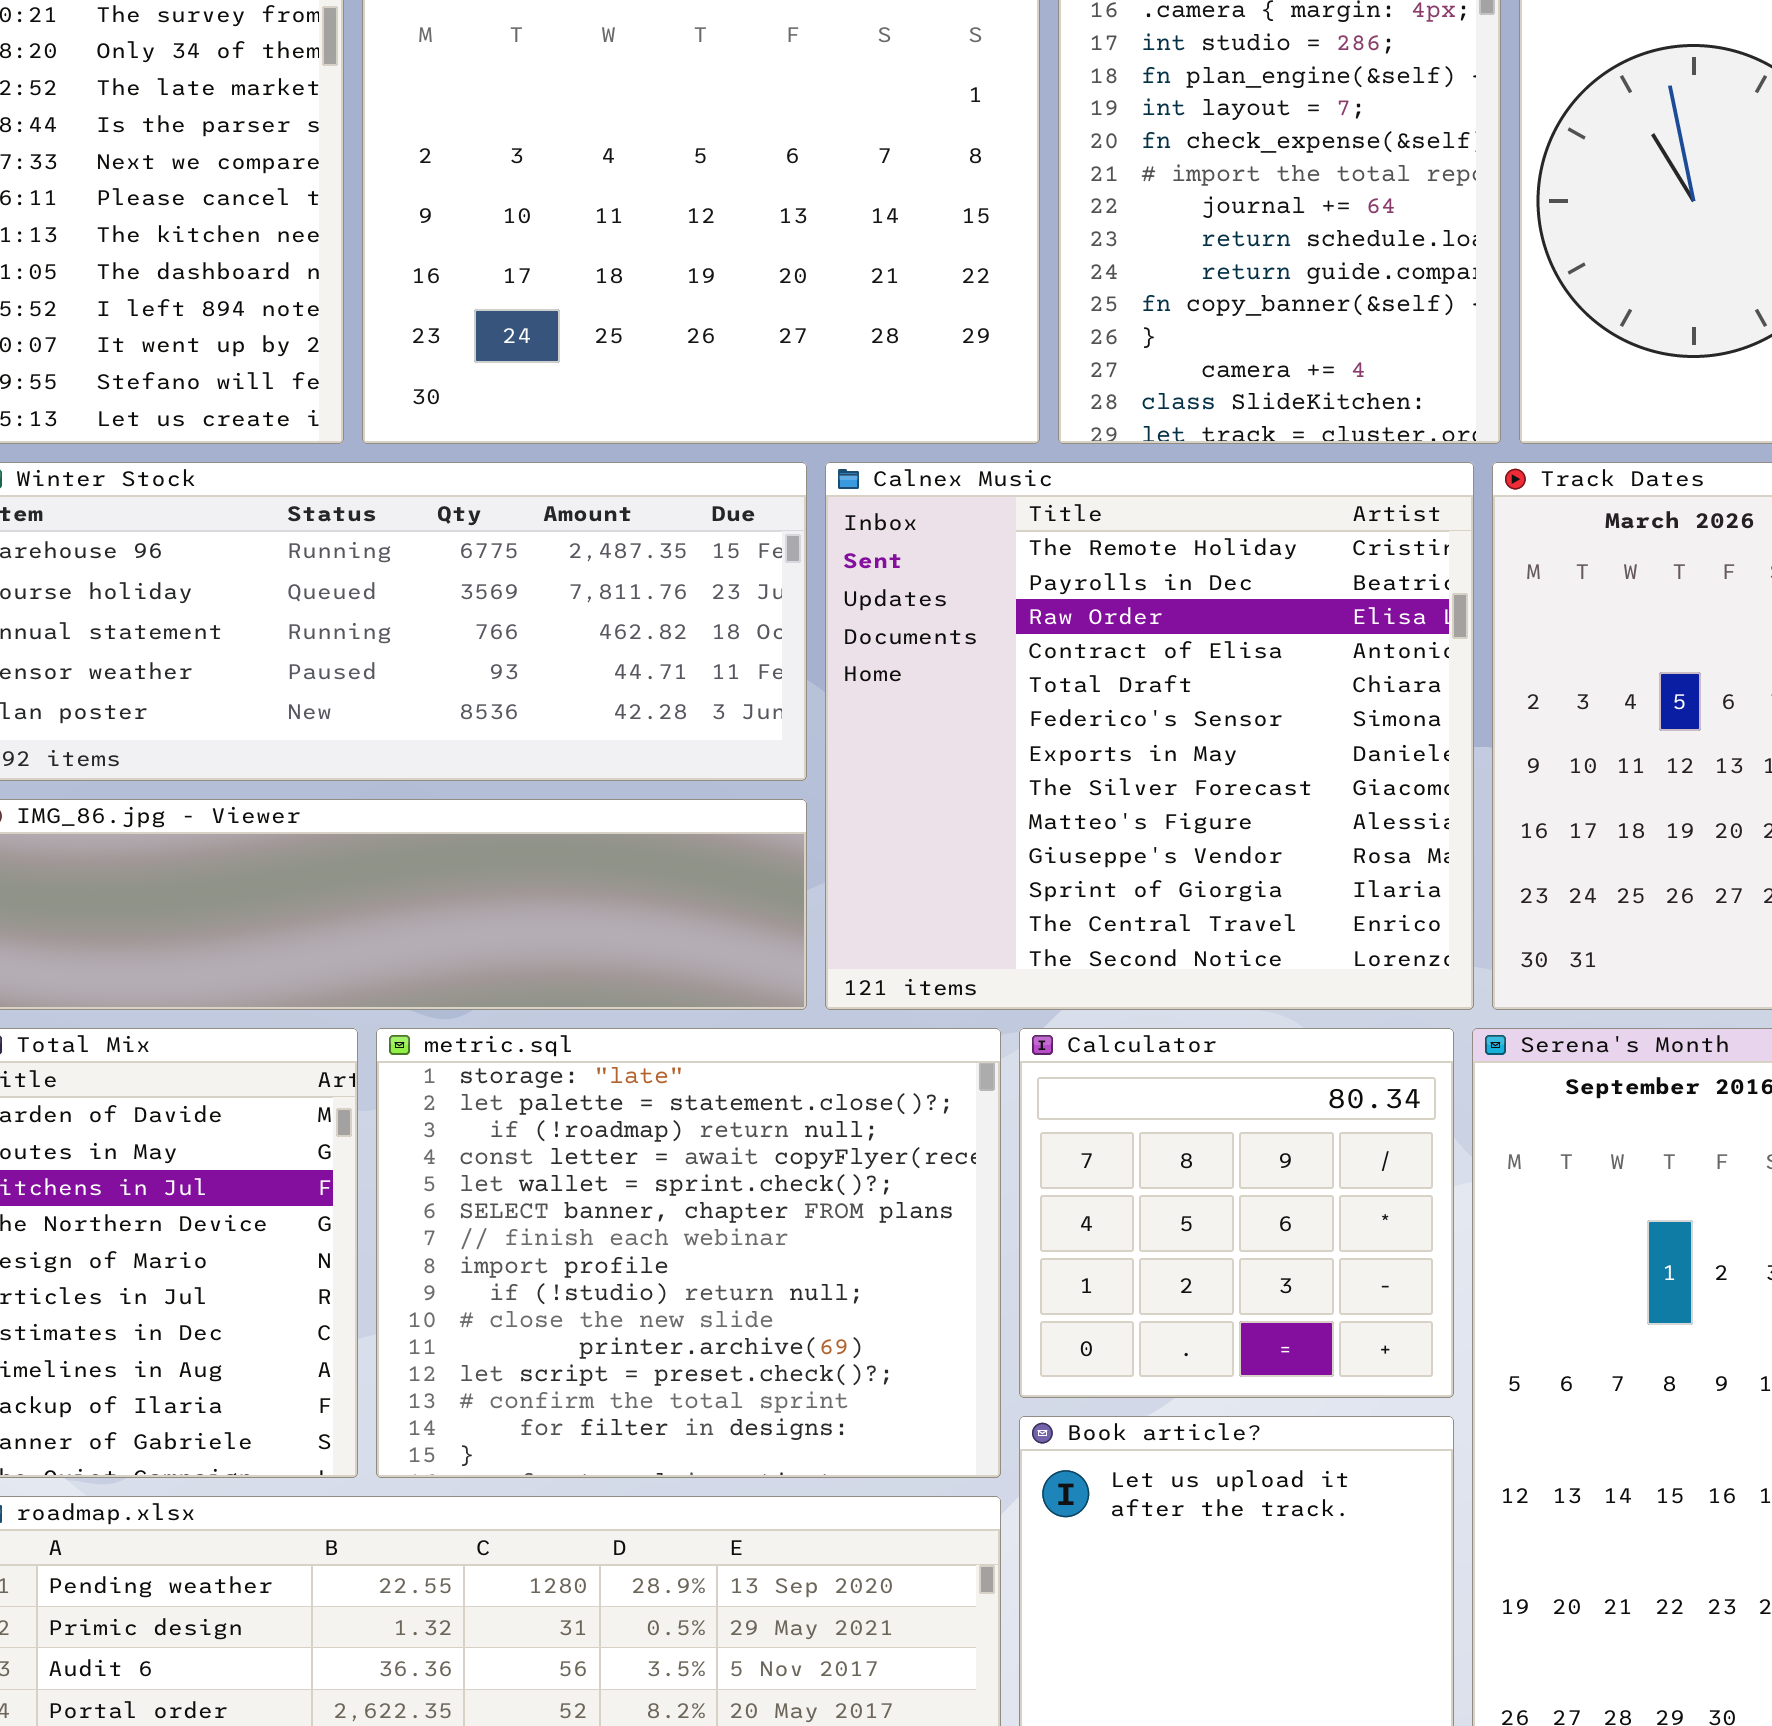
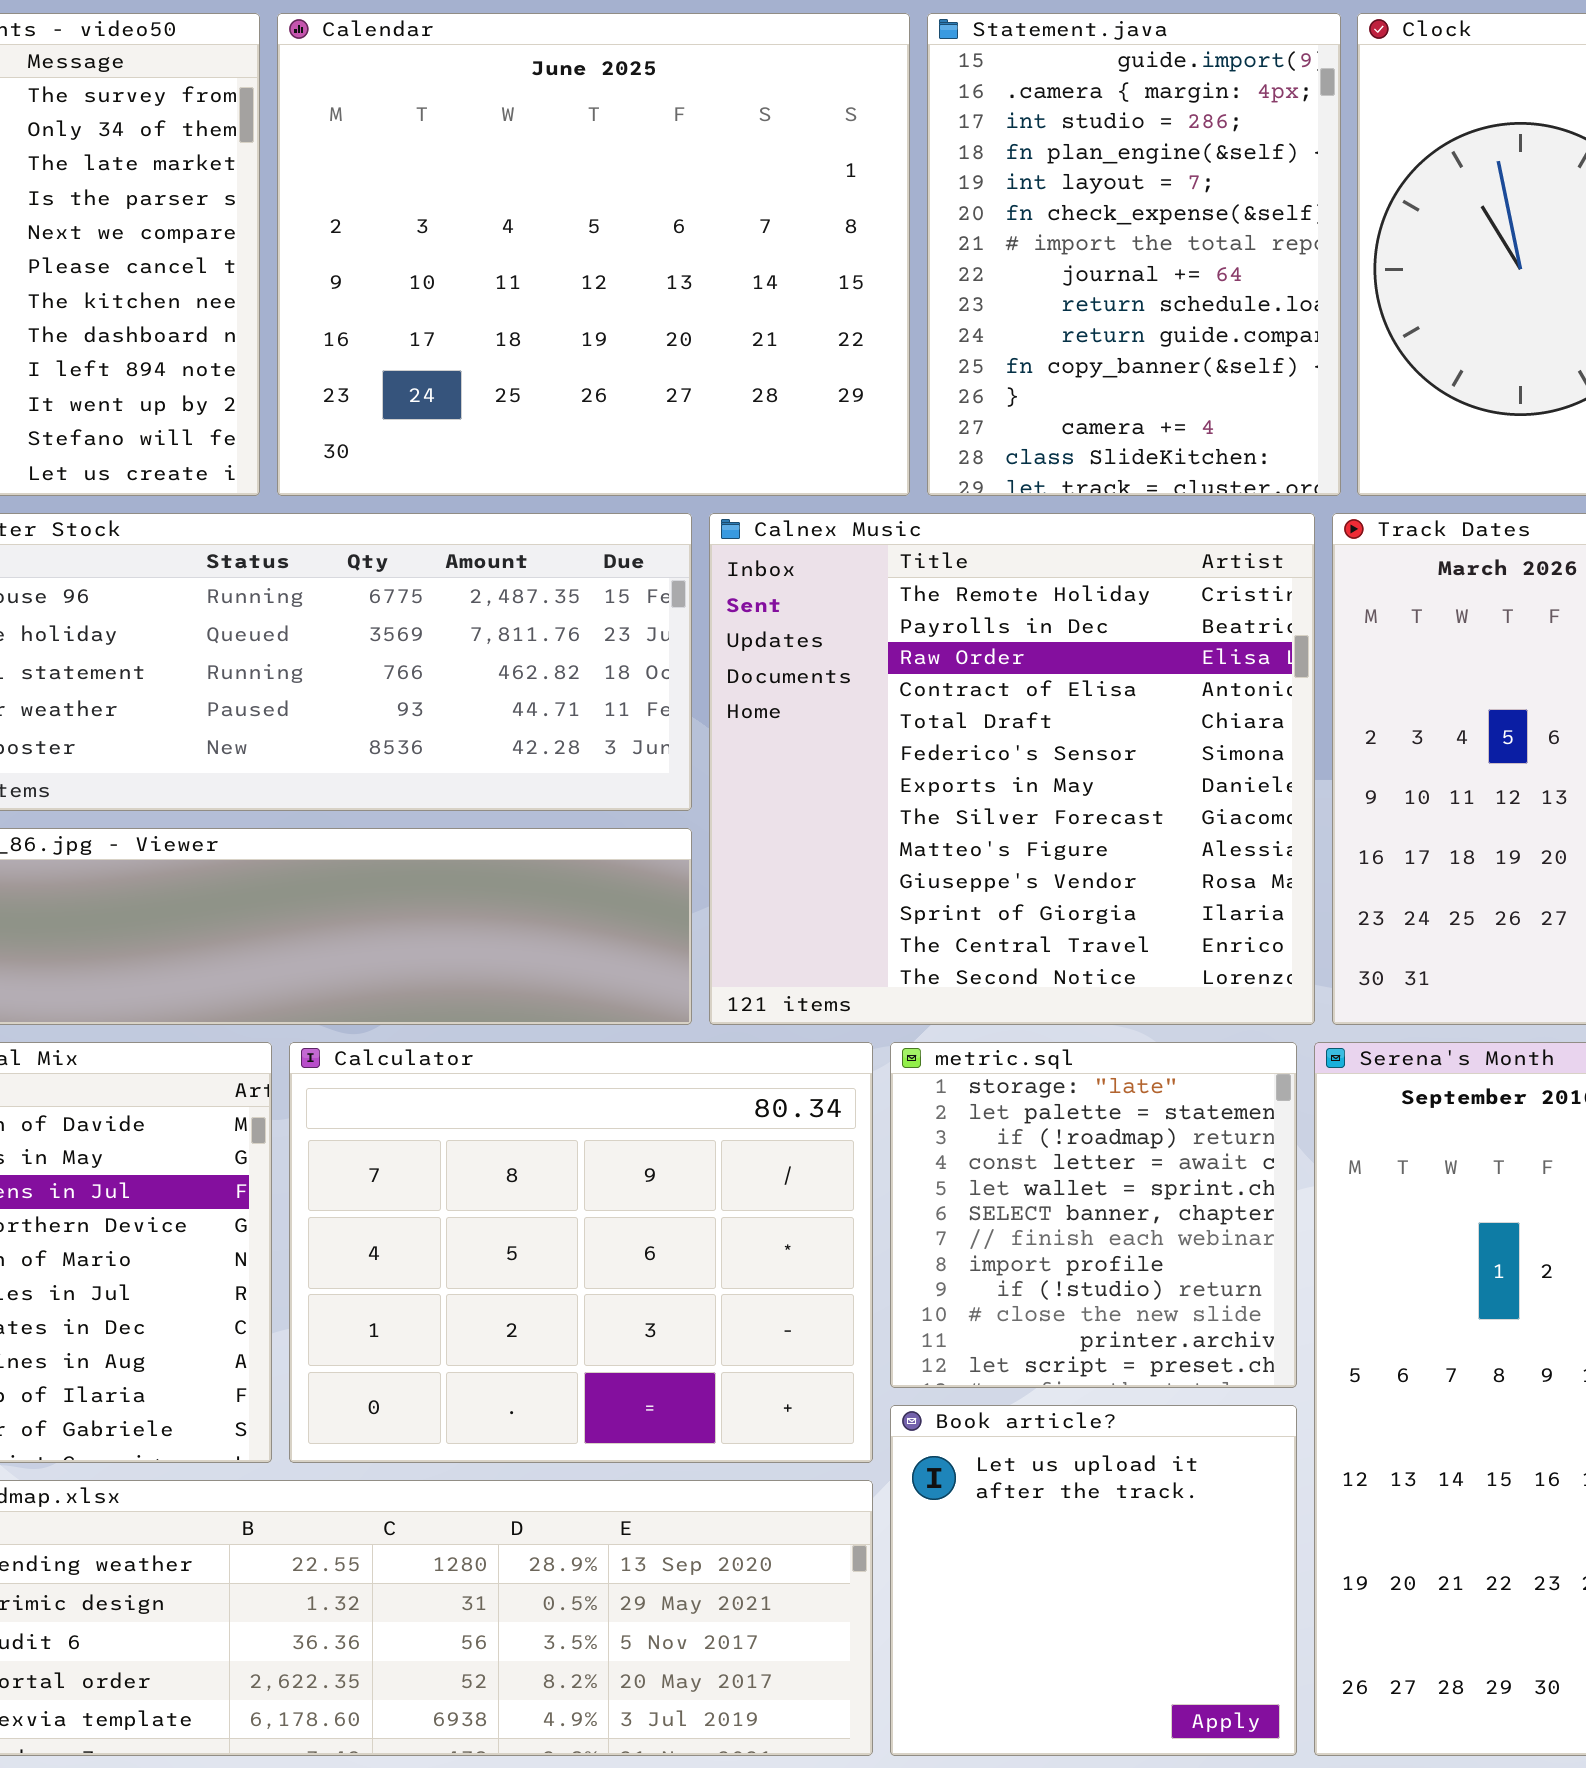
metric.sql: [376,1028,1001,1478] -> [890,1042,1297,1388], moved, resized
Calculator: [1019,1028,1454,1398] -> [289,1042,873,1463], moved, resized

